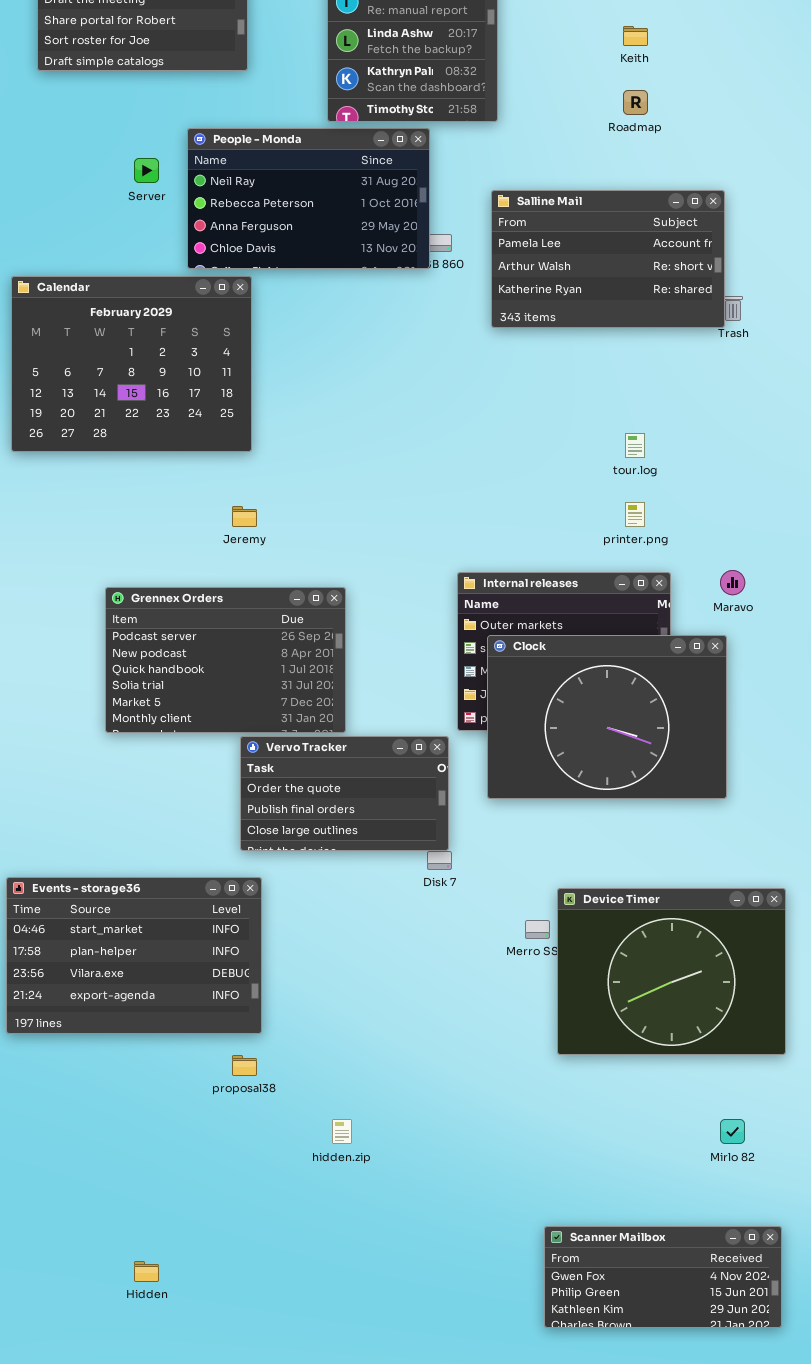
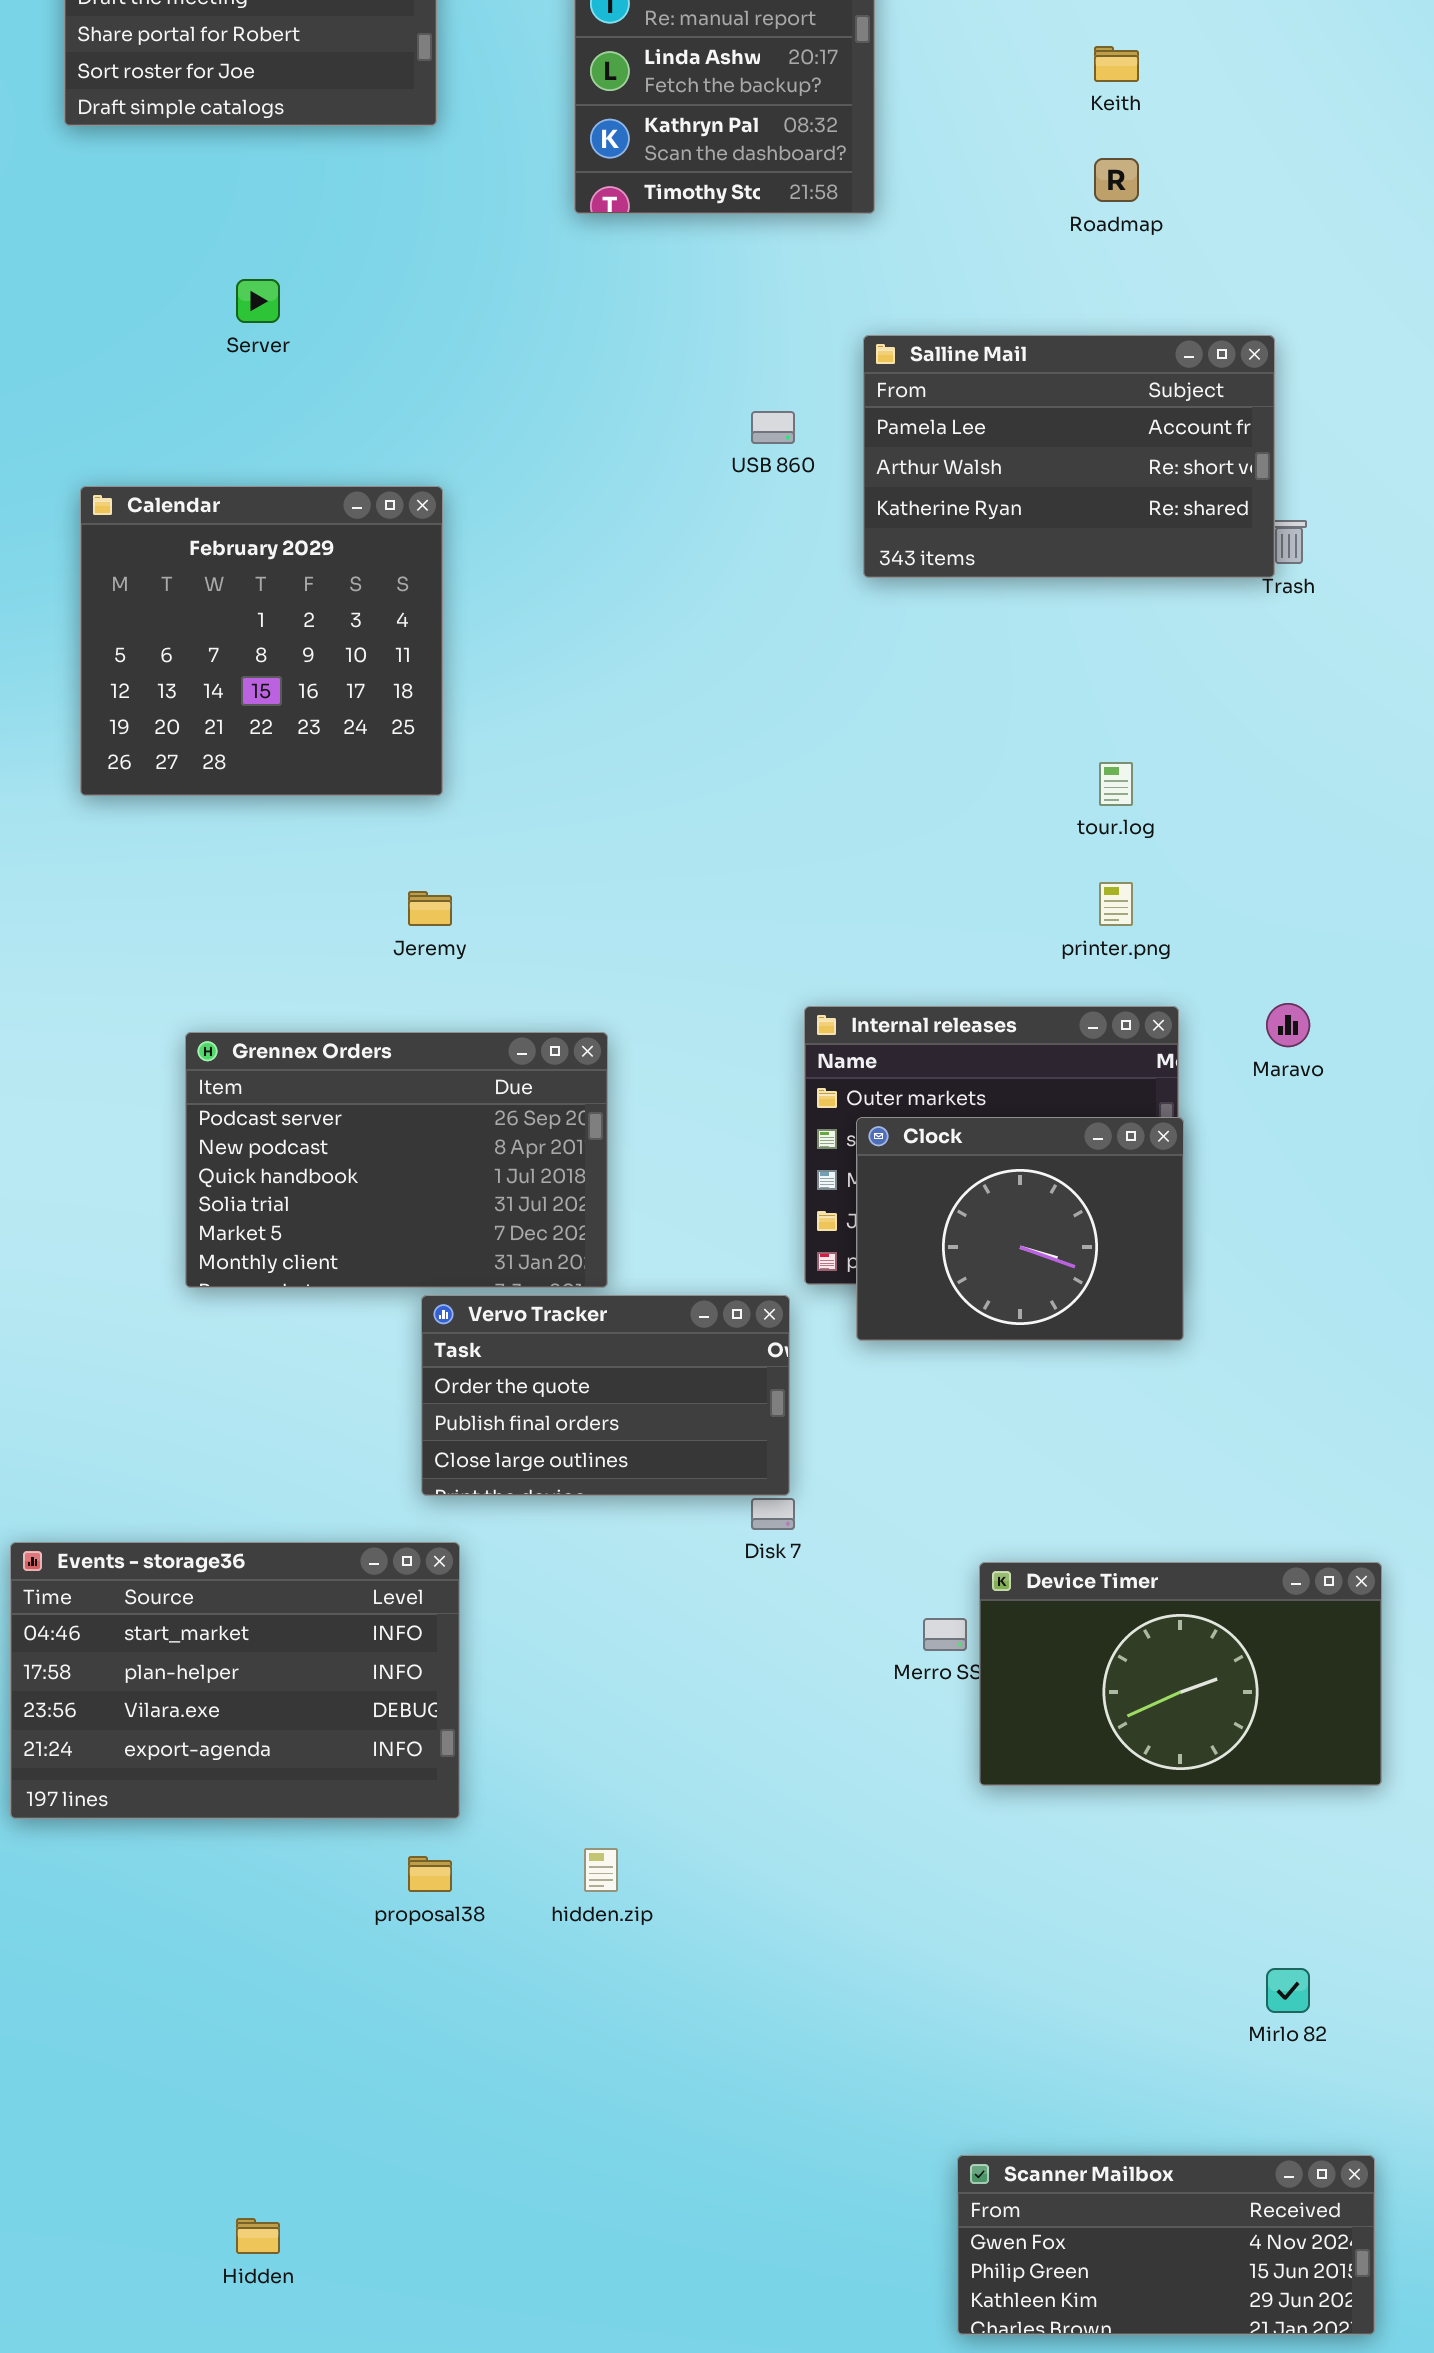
People - Monda: [187,128,430,269] -> none, closed
Calendar: [11,276,252,452] -> [80,486,443,796], resized
Clock: [487,635,727,799] -> [856,1117,1184,1341], resized
Device Timer: [557,888,786,1055] -> [979,1562,1382,1786], resized
hidden.zip: [332,1119,352,1144] -> [584,1848,618,1892], moved

